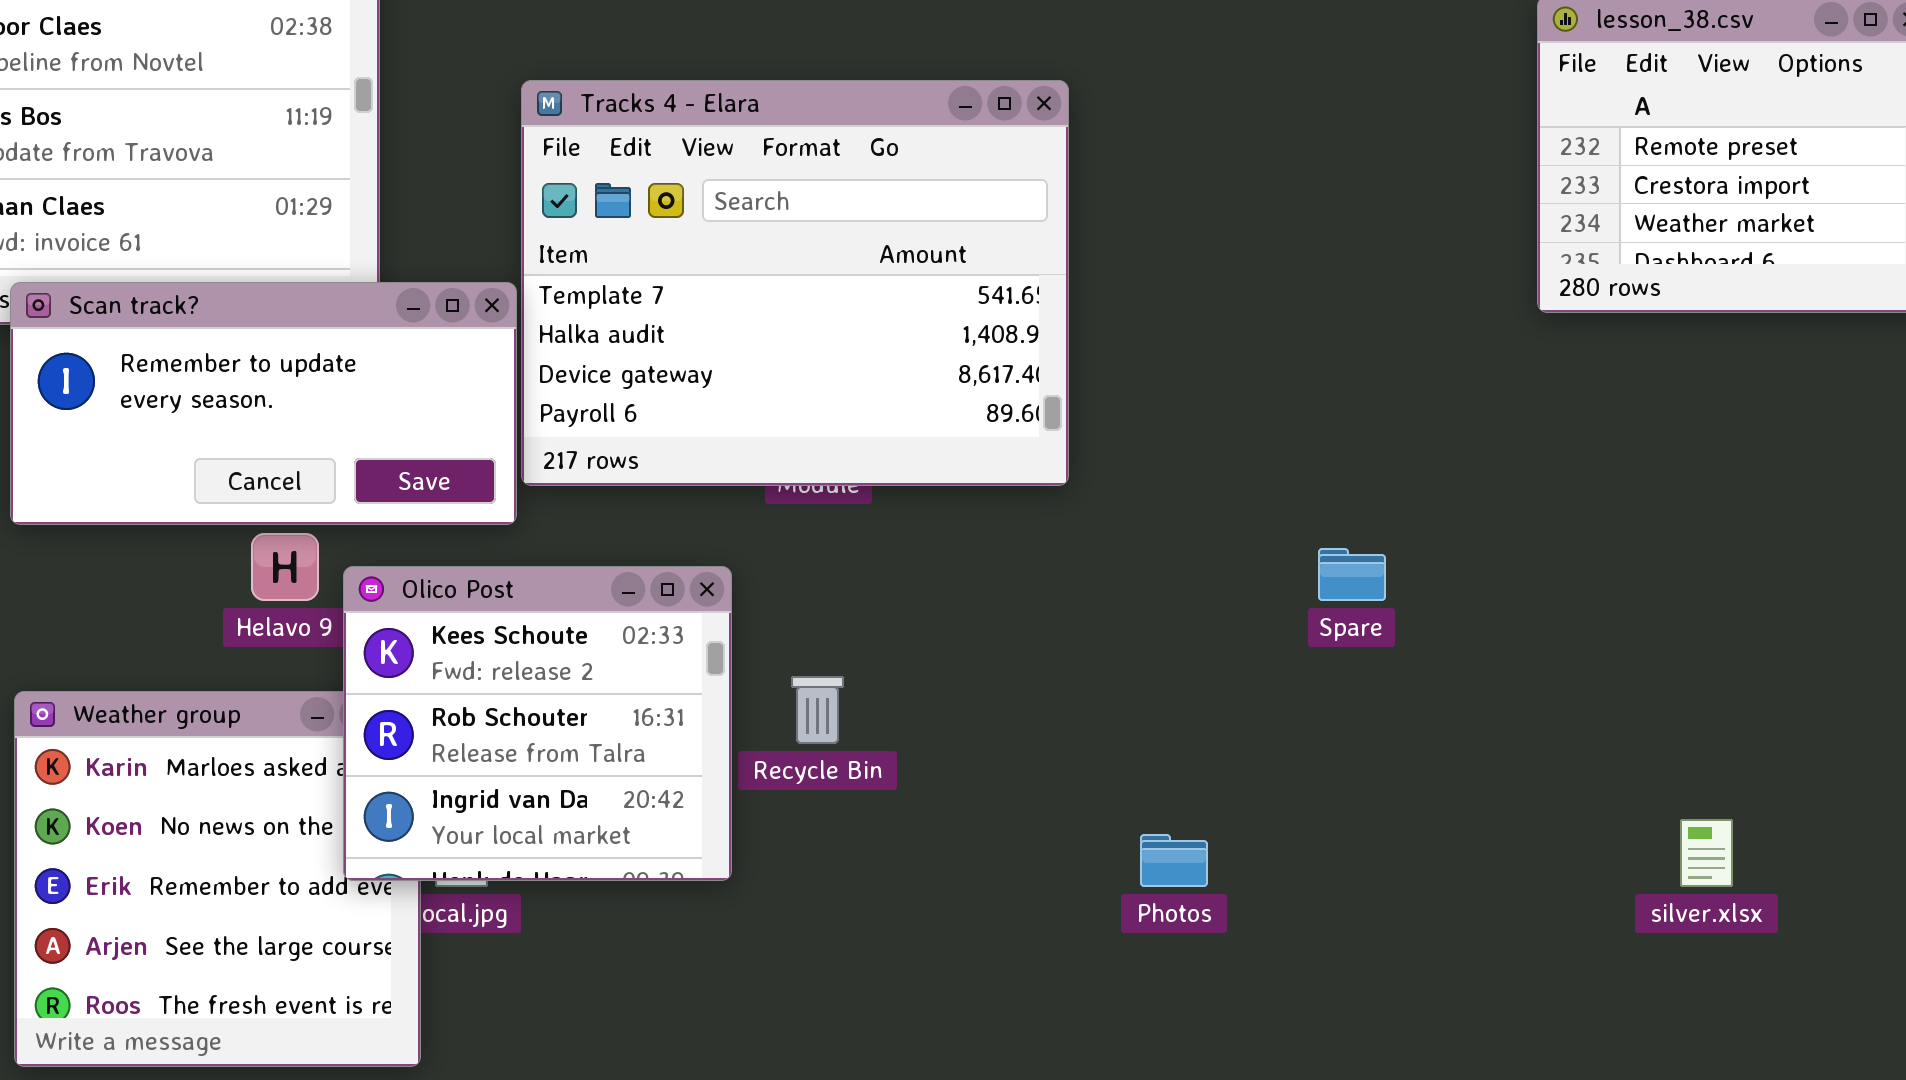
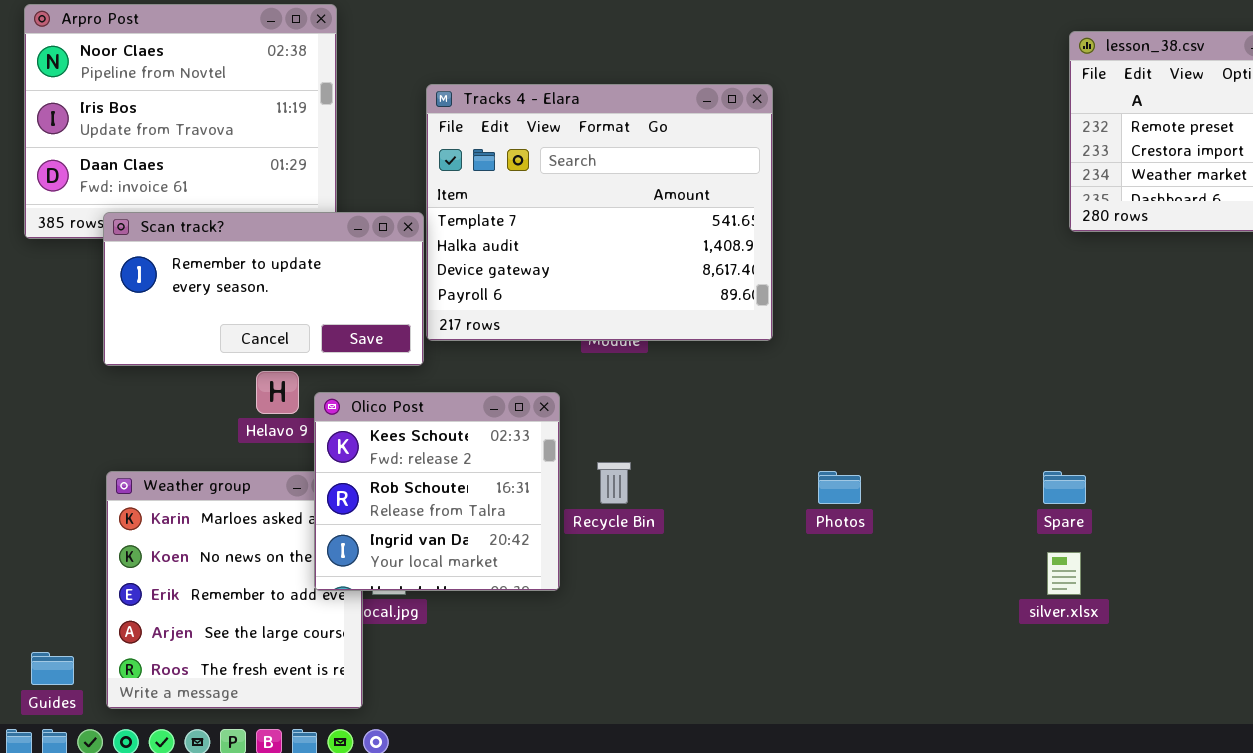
Spare: [1318,548,1386,601] -> [1043,471,1086,504], moved
silver.xlsx: [1680,819,1733,887] -> [1047,552,1081,595], moved
Photos: [1140,834,1208,887] -> [818,471,861,504], moved

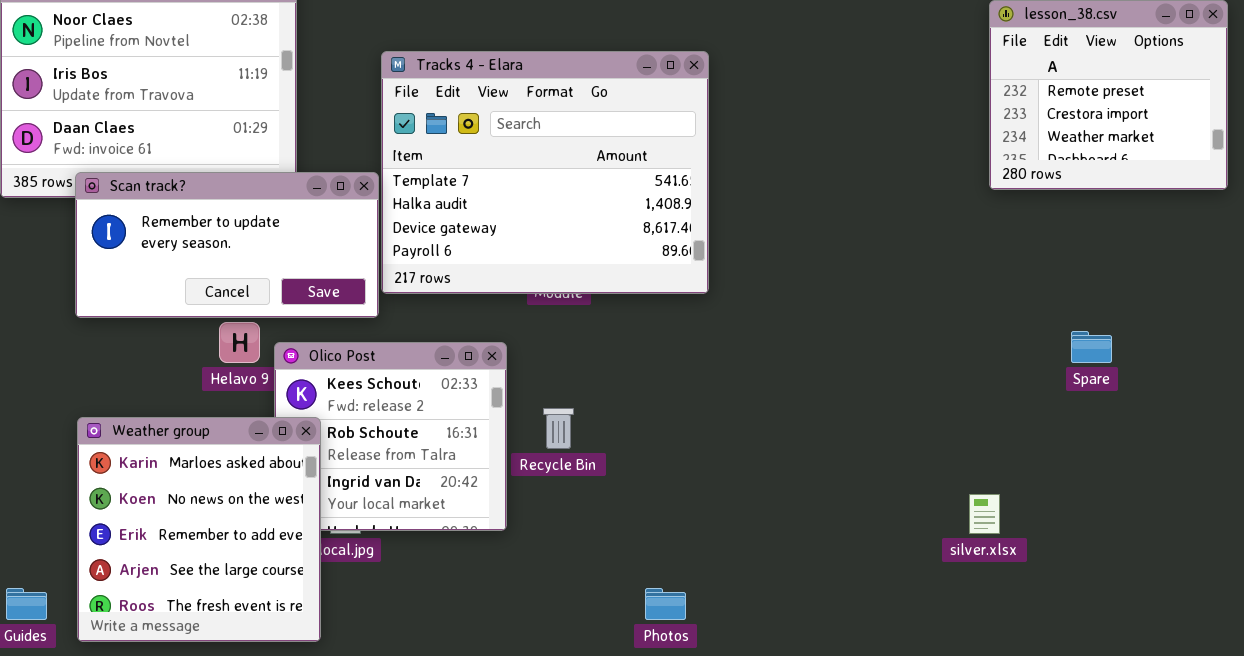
Weather group: [106,471,363,709] -> [77,417,321,642], raised
Photos: [818,471,861,504] -> [645,588,686,620], moved
Spare: [1043,471,1086,504] -> [1071,331,1112,363], moved

